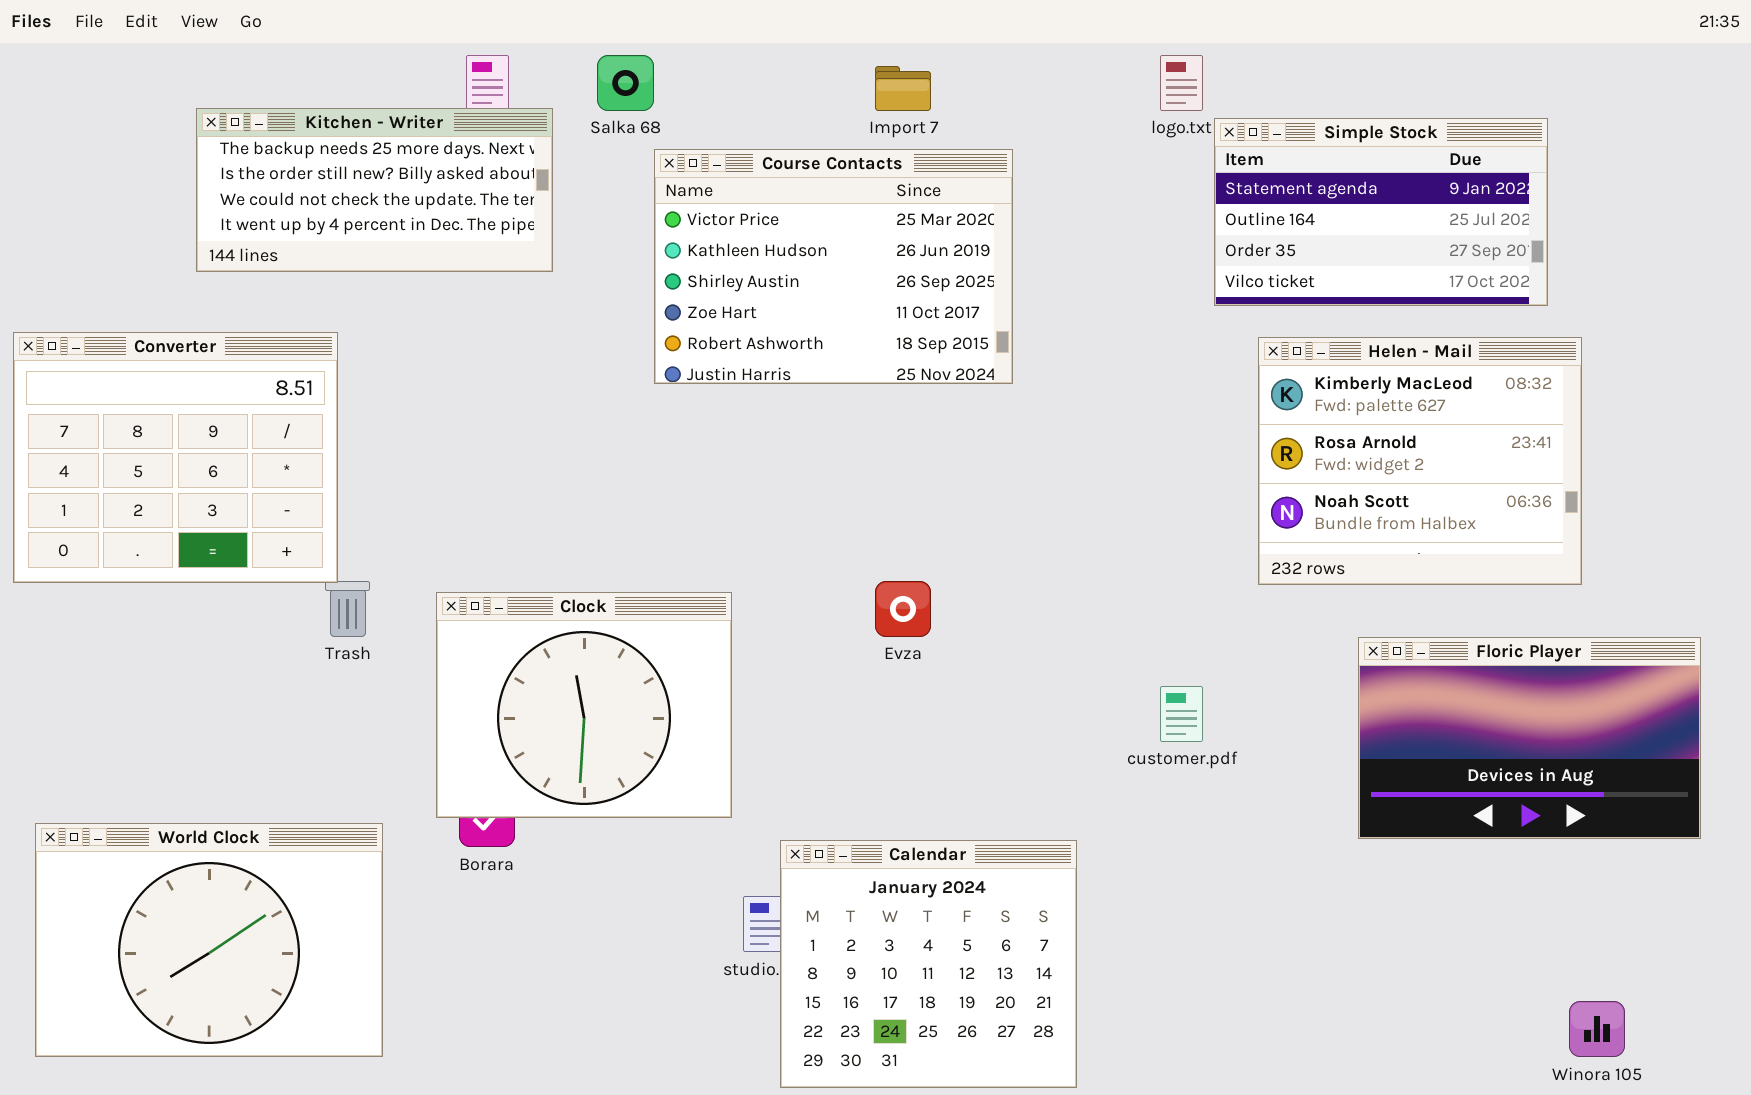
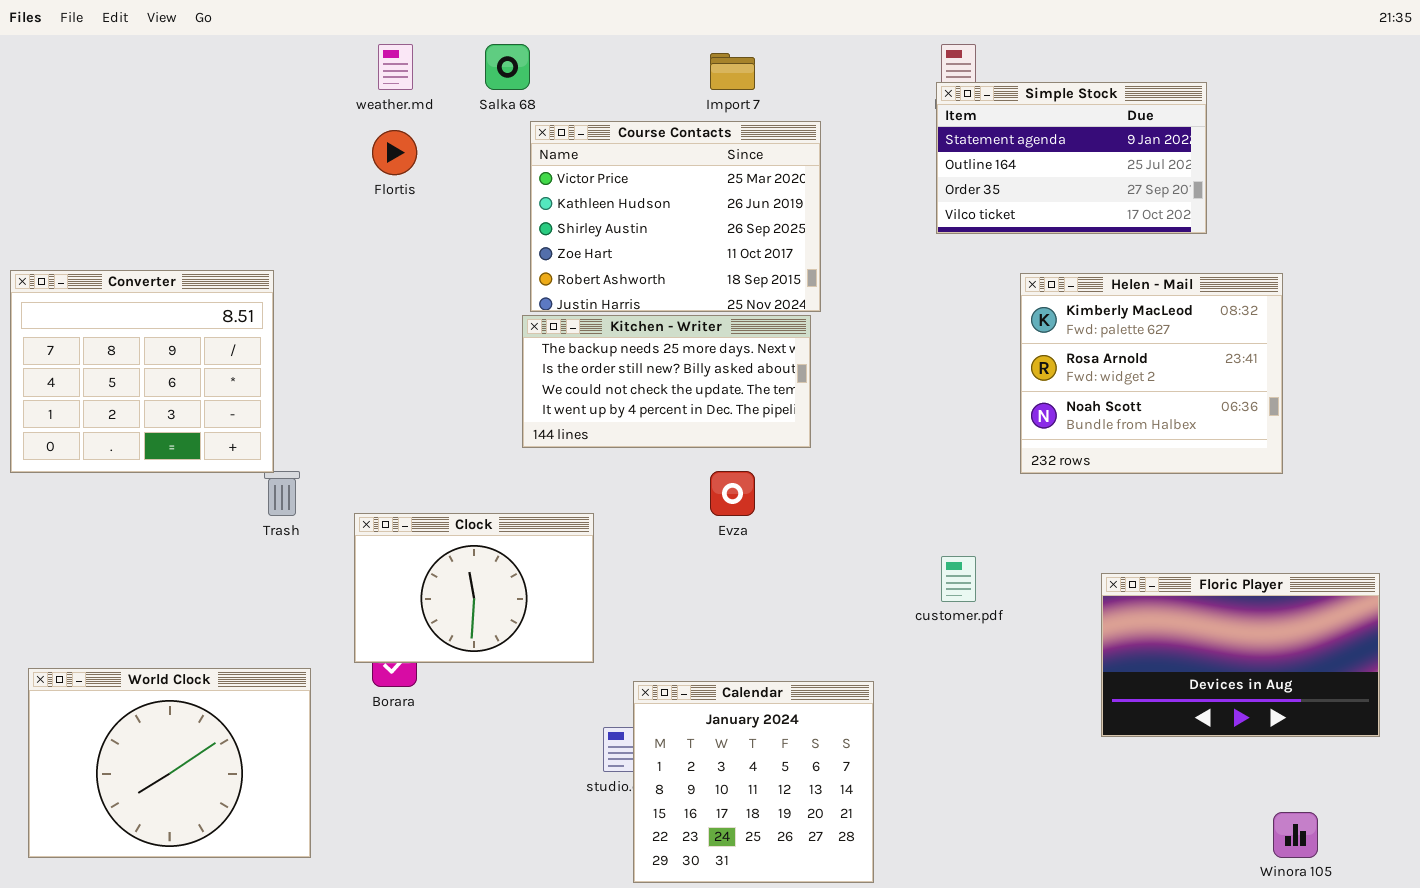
Kitchen - Writer: [196,108,553,272] -> [522,315,811,448], moved
Simple Stock: [1214,118,1548,306] -> [936,82,1207,234], moved
Clock: [436,592,732,818] -> [354,513,594,663], resized
Floric Player: [1358,637,1701,839] -> [1101,573,1380,737], moved

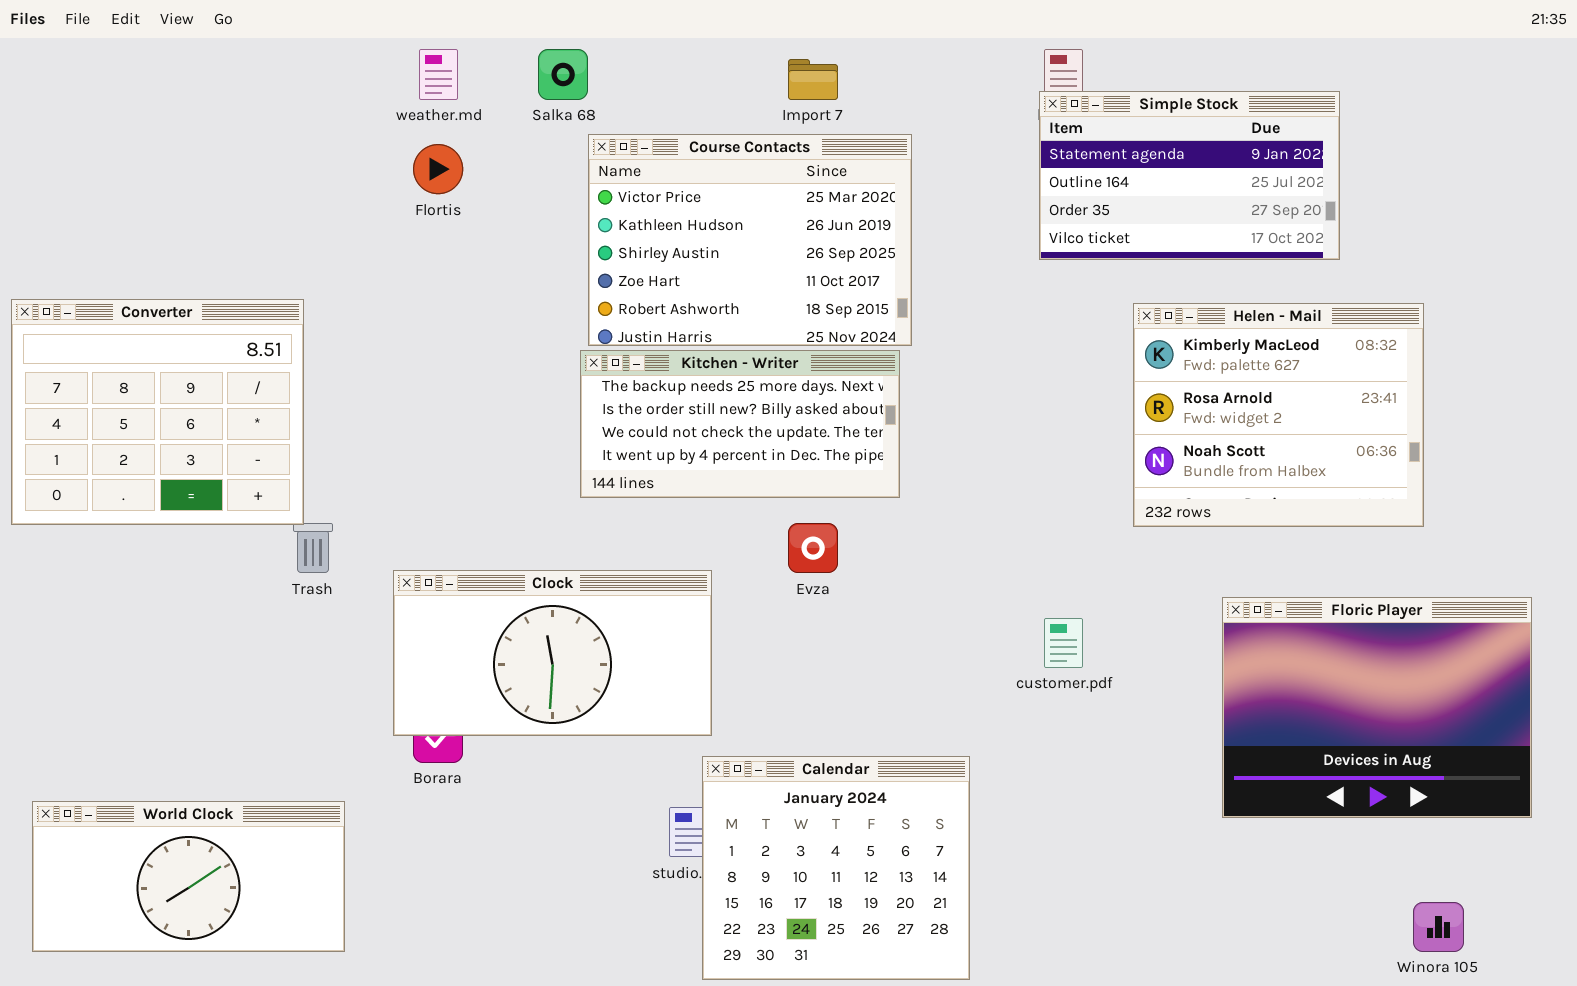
Clock: [354,513,594,663] -> [393,570,712,736], resized
Floric Player: [1101,573,1380,737] -> [1222,597,1532,818], resized
World Clock: [28,668,311,858] -> [32,801,345,952], resized

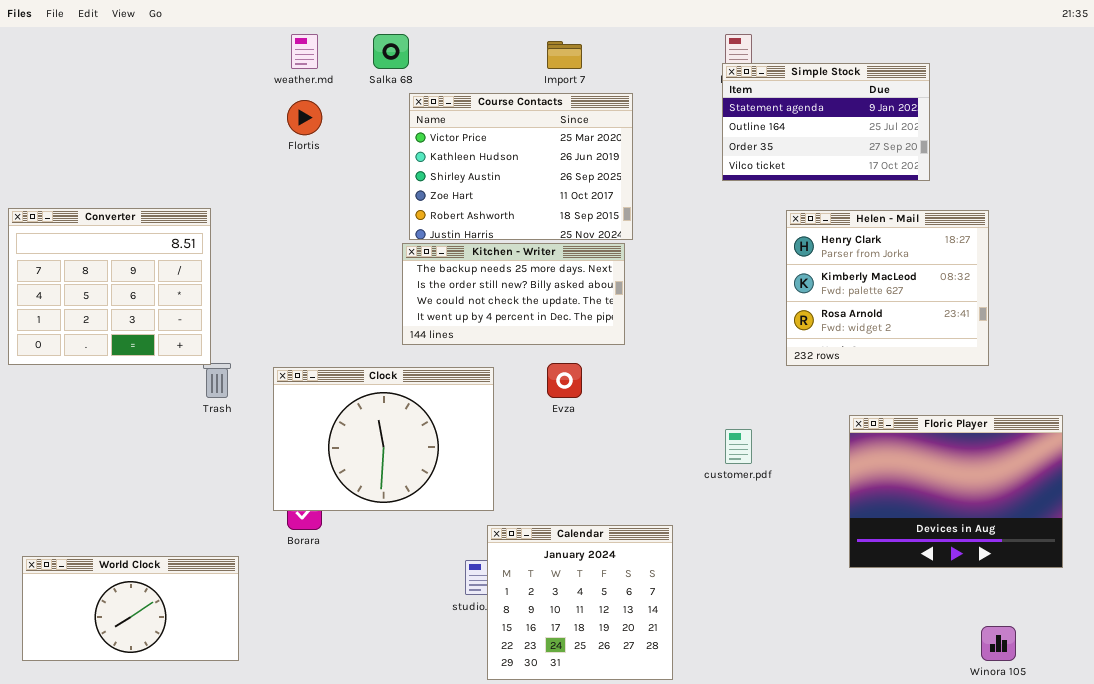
Helen - Mail: [1133,303,1424,527] -> [786,210,989,366], scrolled up 1 row
Clock: [393,570,712,736] -> [273,367,494,511], resized

